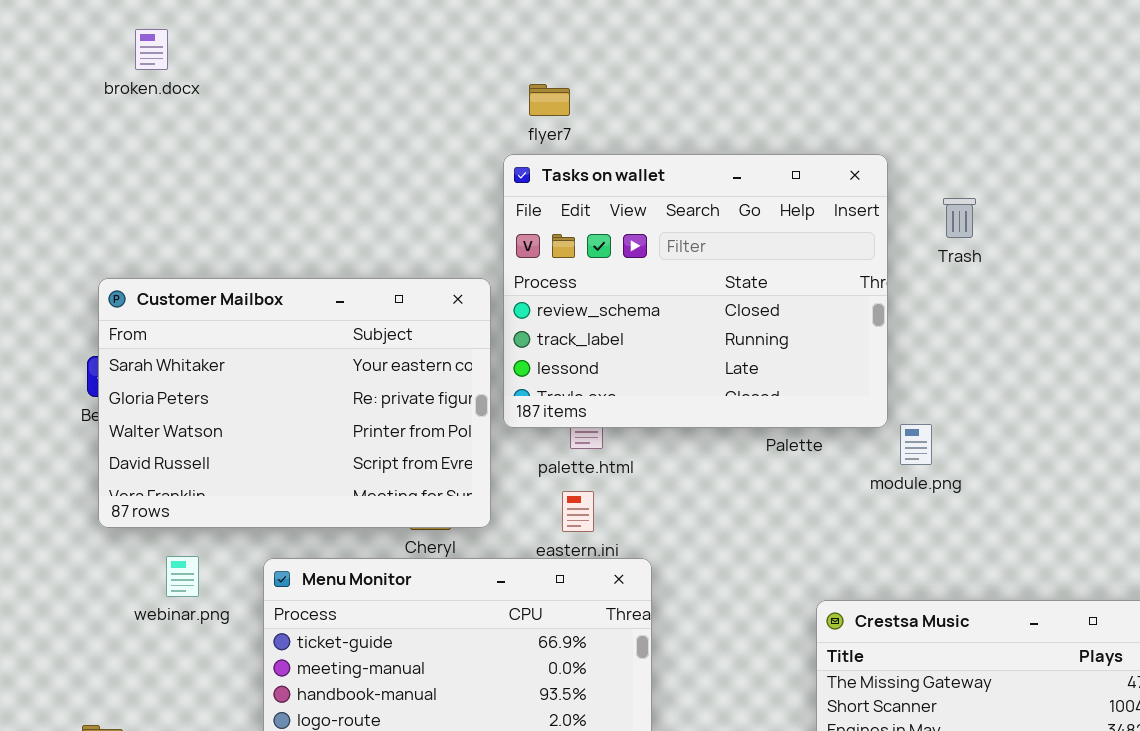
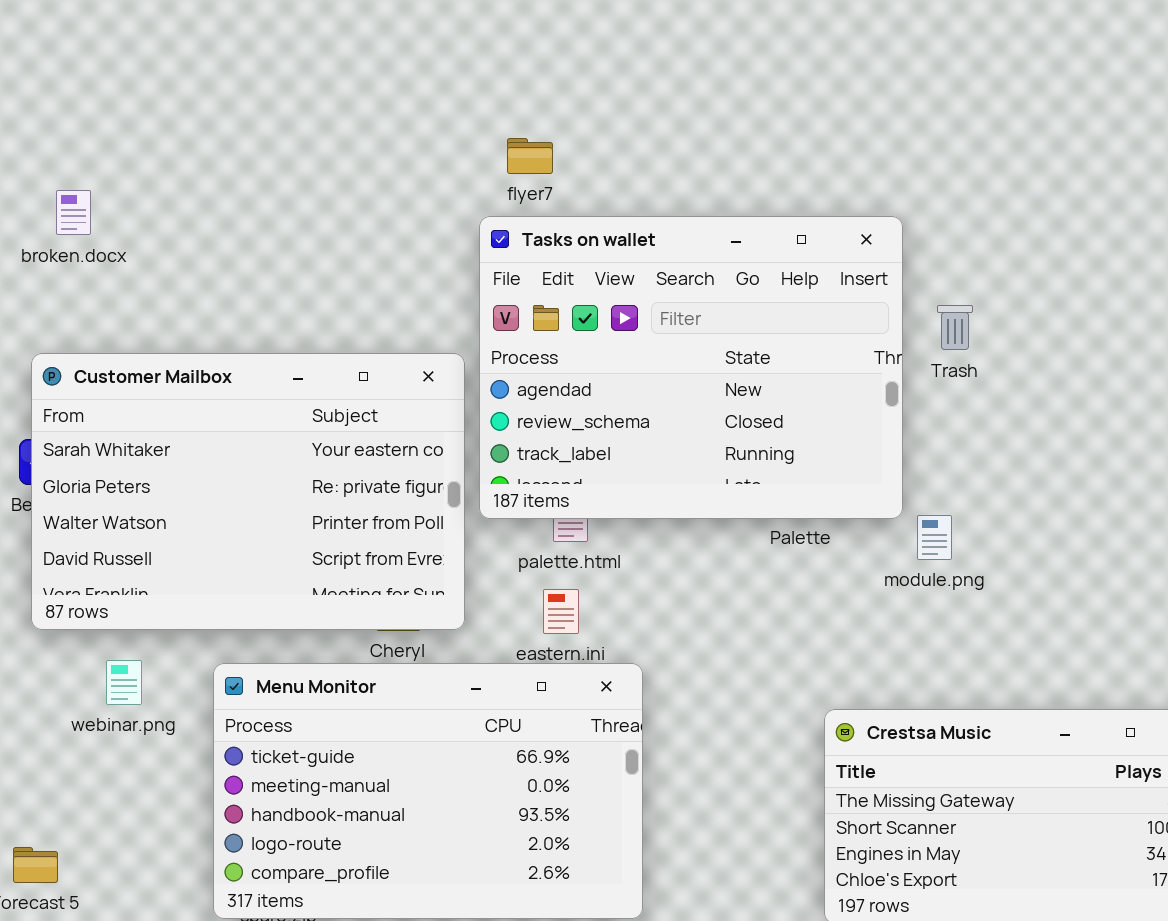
broken.docx: [135,29,168,70] -> [56,190,91,235], moved
Tasks on wallet: [503,154,888,428] -> [479,216,903,519], scrolled up 1 row
Trash: [943,198,976,238] -> [937,305,973,350], moved

